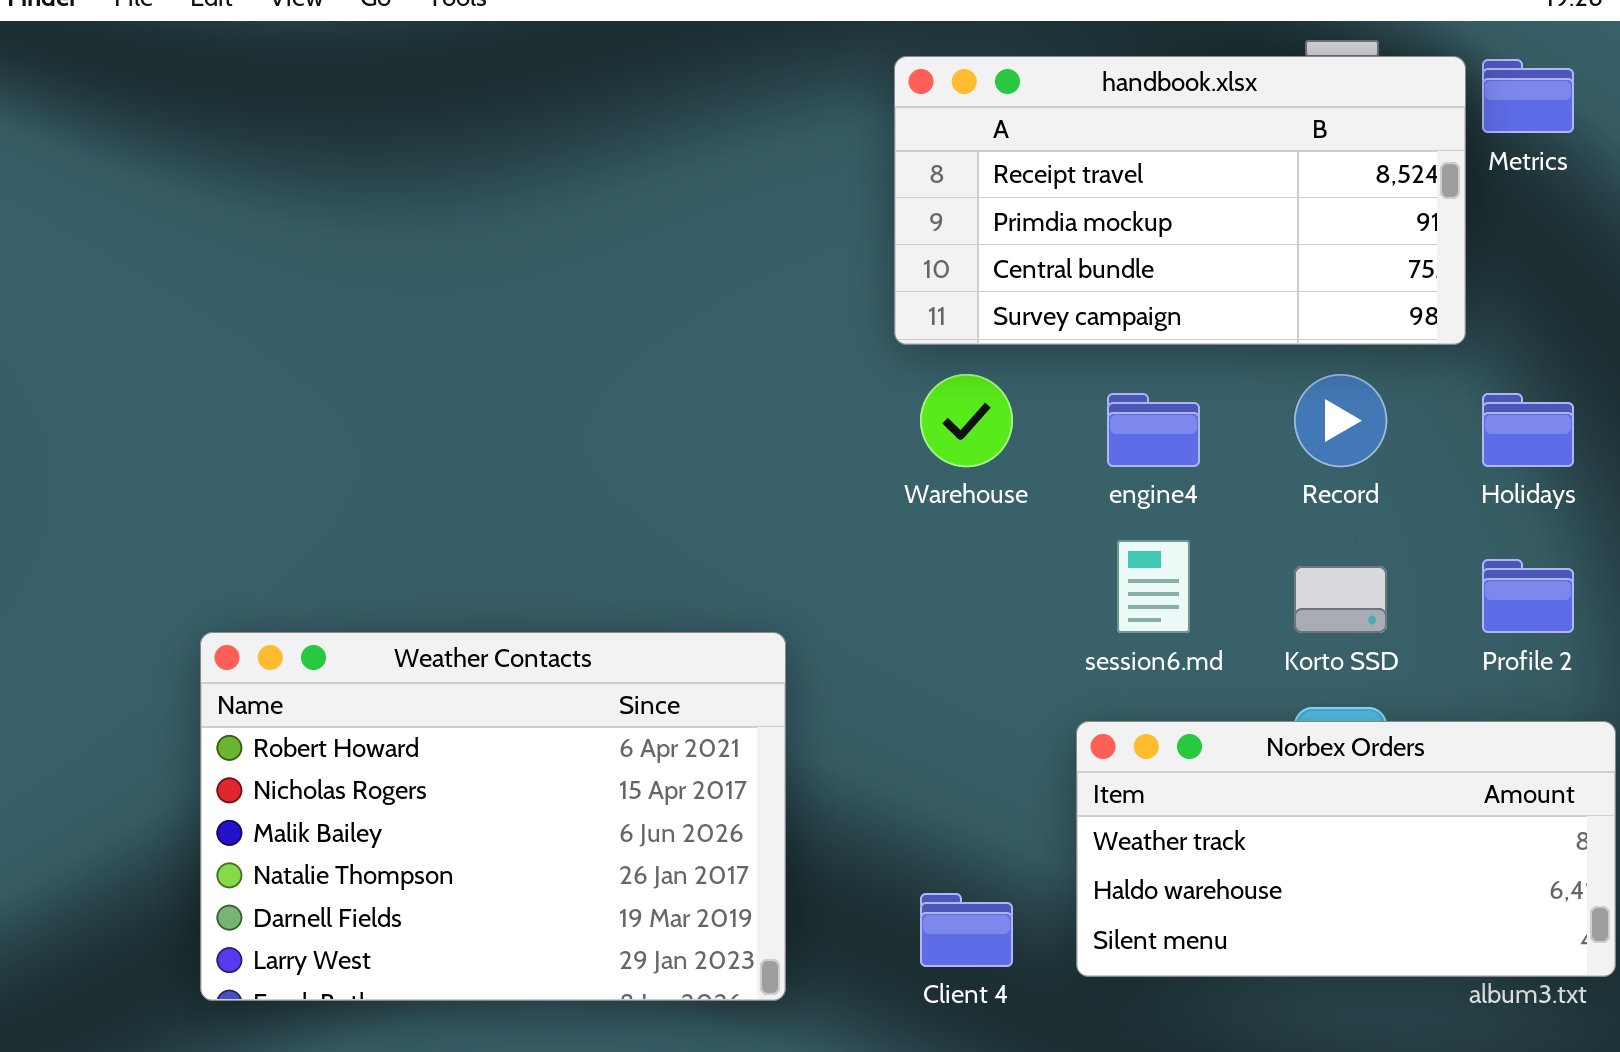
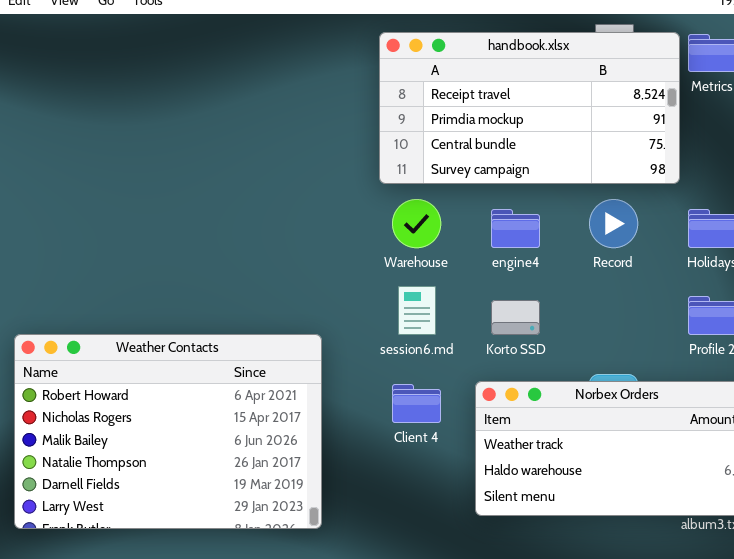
session6.md: [1117,540,1190,633] -> [398,286,436,335], moved
Korto SSD: [1294,566,1387,633] -> [491,300,540,335], moved
Client 4: [920,893,1013,967] -> [392,384,441,423], moved

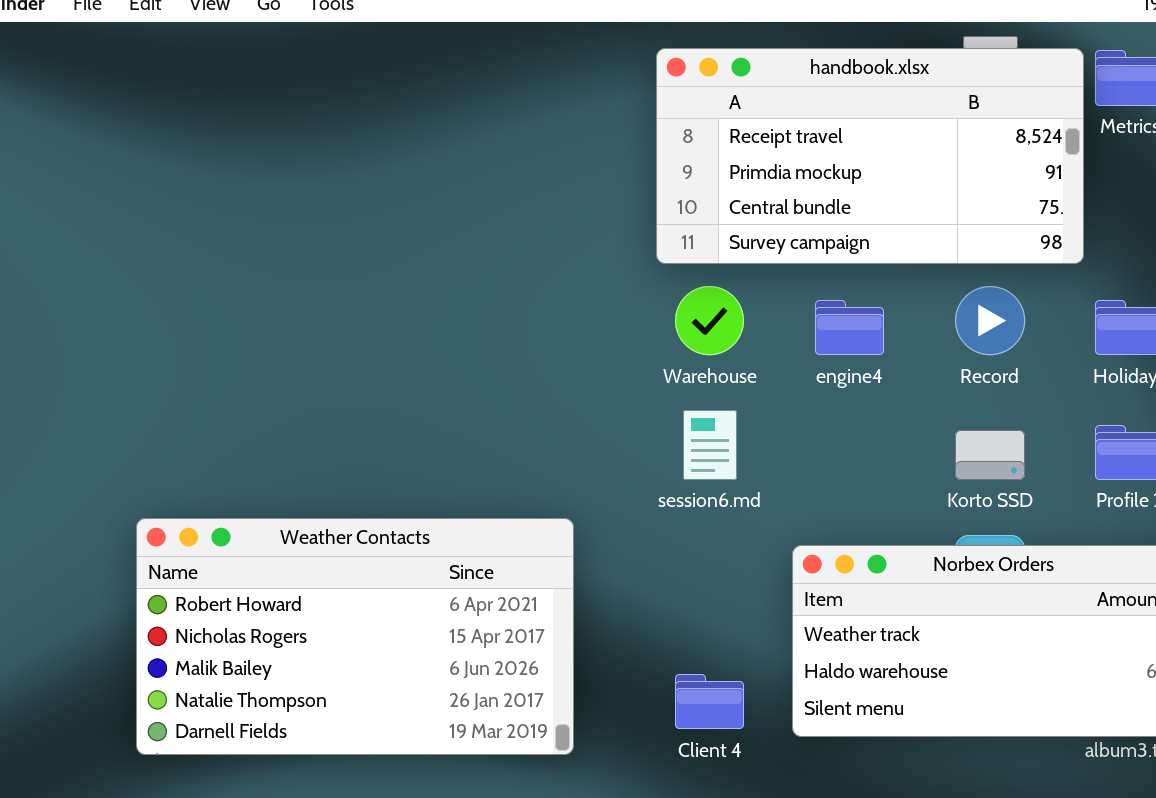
Korto SSD: [491,300,540,335] -> [955,430,1025,480], moved
Weather Contacts: [14,334,322,529] -> [136,518,574,755], resized
Client 4: [392,384,441,423] -> [675,674,744,729], moved

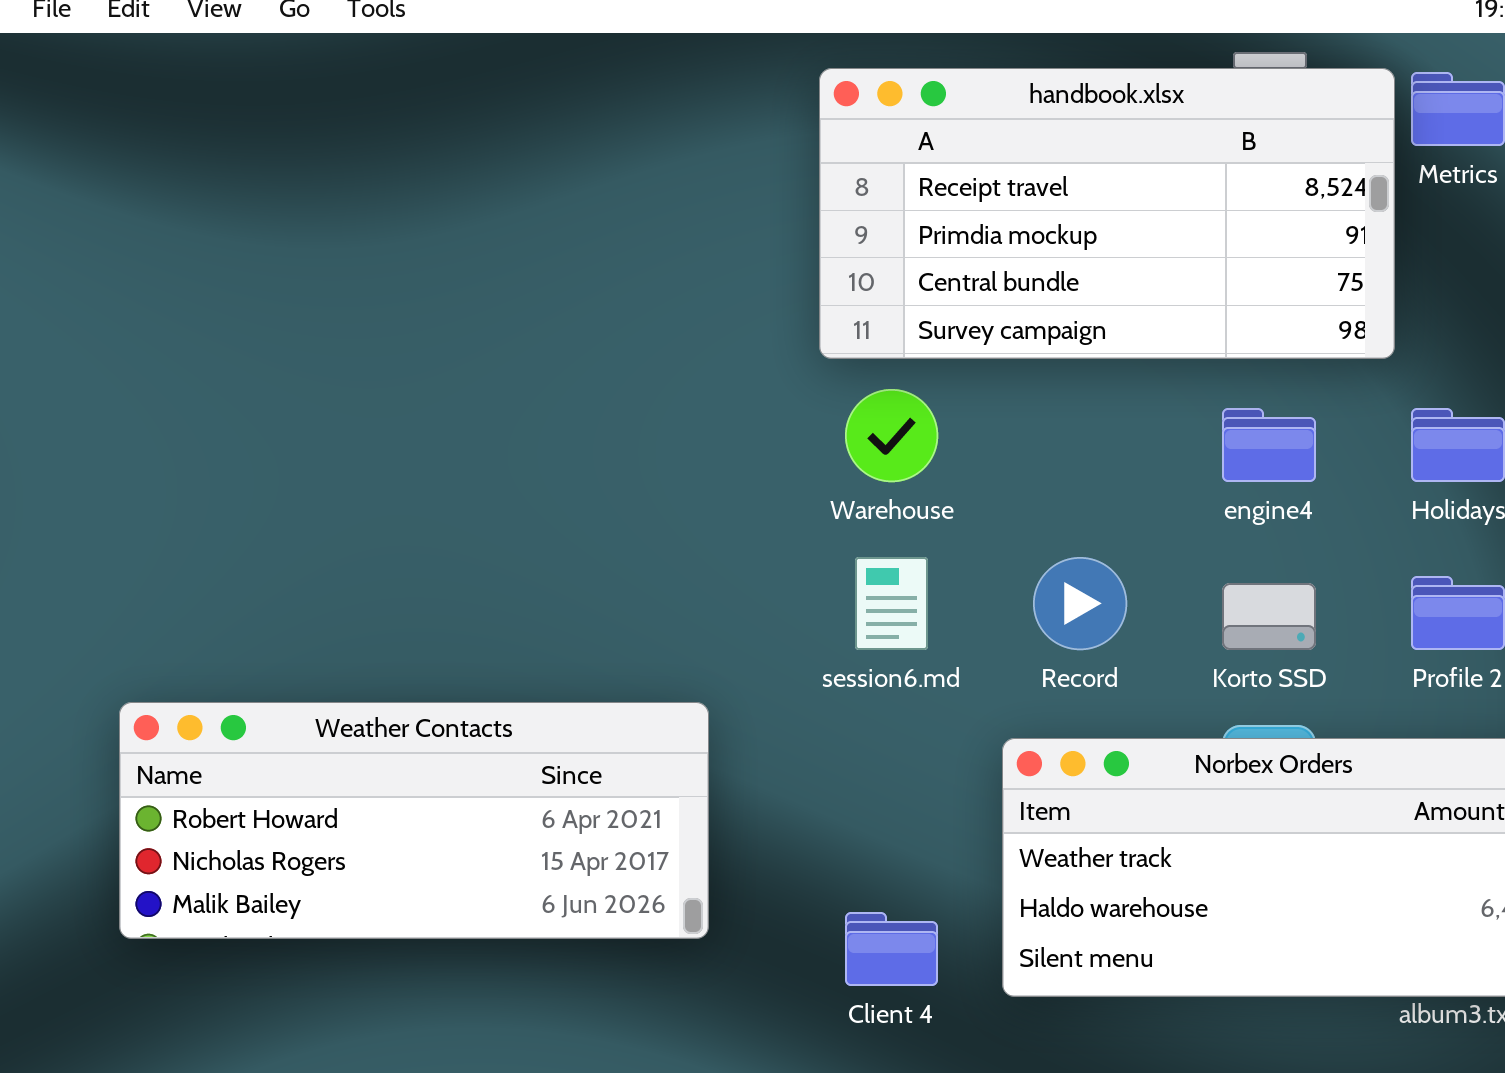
Record: [955,286,1025,355] -> [1033,557,1127,650], moved
engine4: [815,300,884,355] -> [1222,408,1316,482], moved
Weather Contacts: [136,518,574,755] -> [119,702,709,939], resized

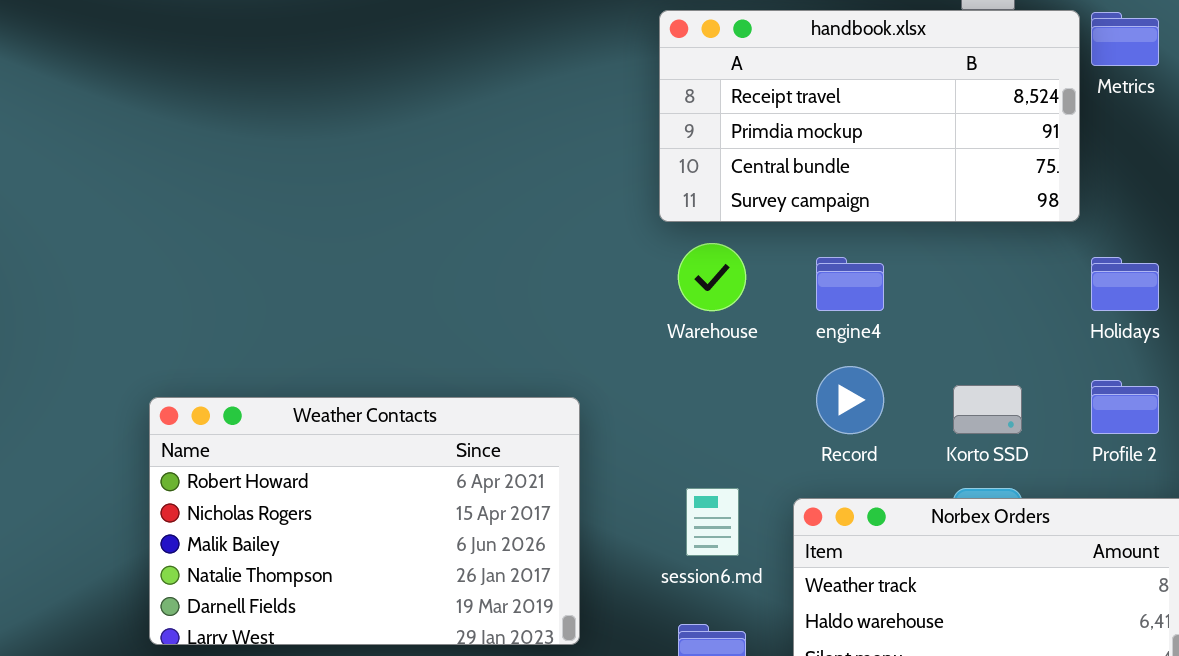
engine4: [1222,408,1316,482] -> [816,257,884,311], moved
session6.md: [855,557,928,650] -> [686,488,739,556], moved
Weather Contacts: [119,702,709,939] -> [149,397,580,645], resized

